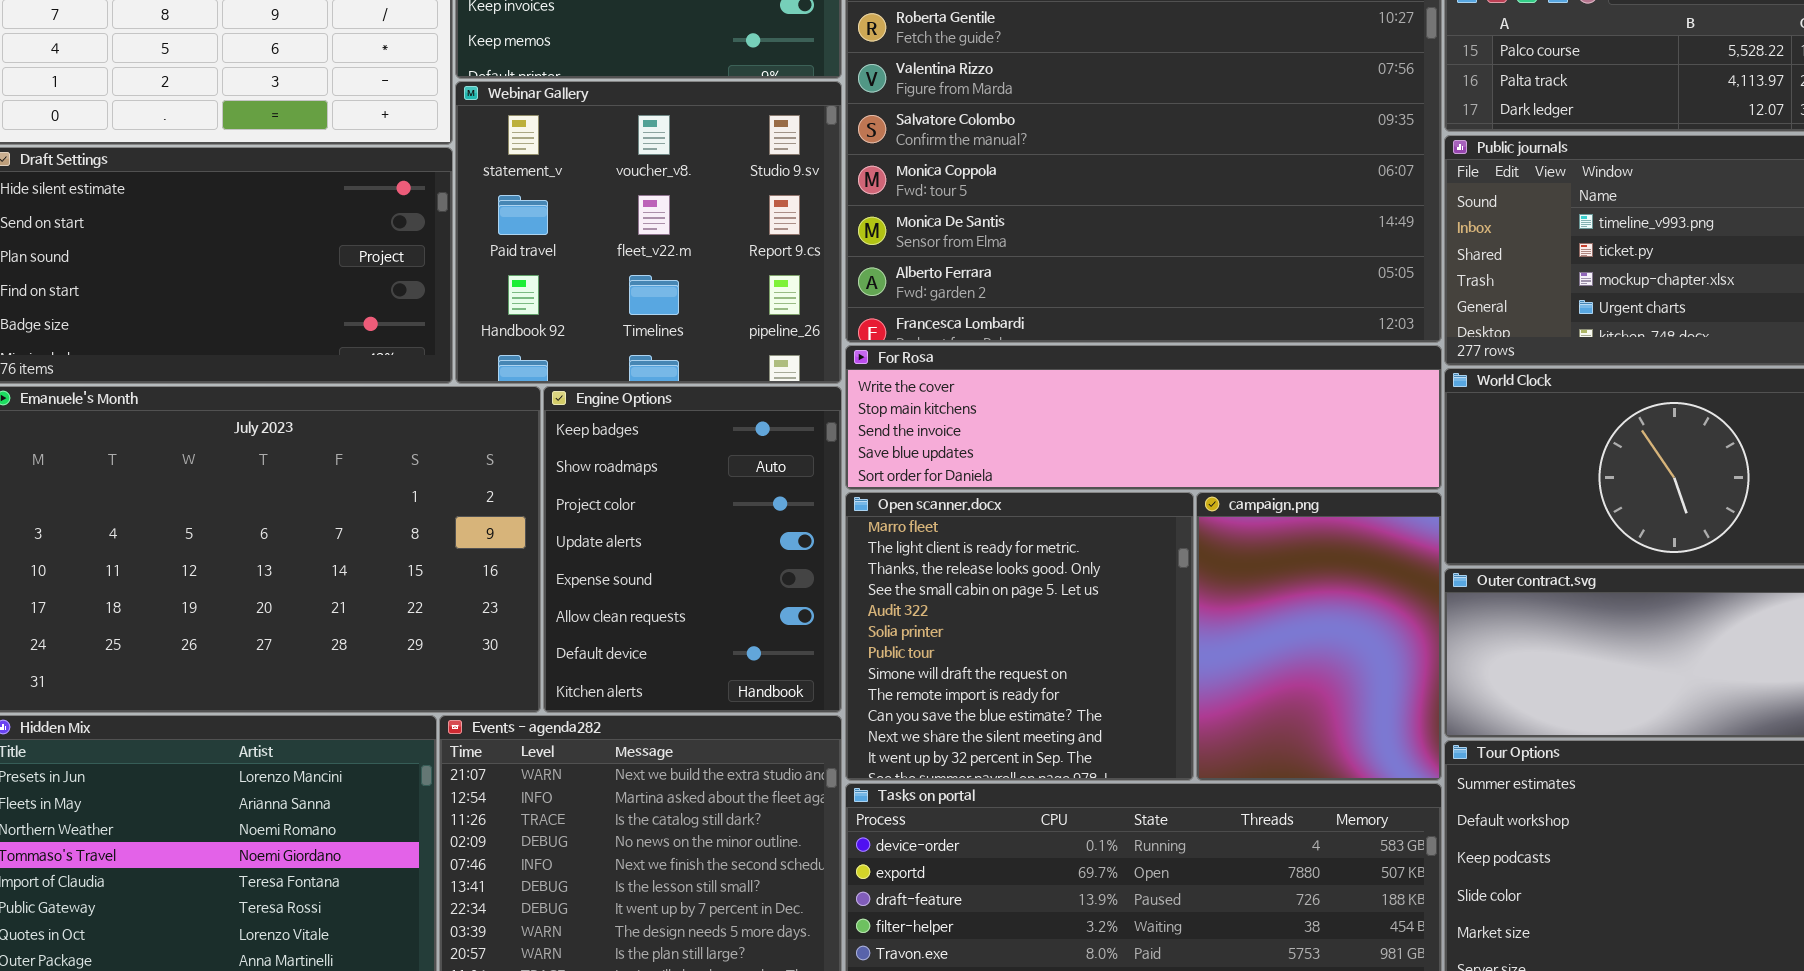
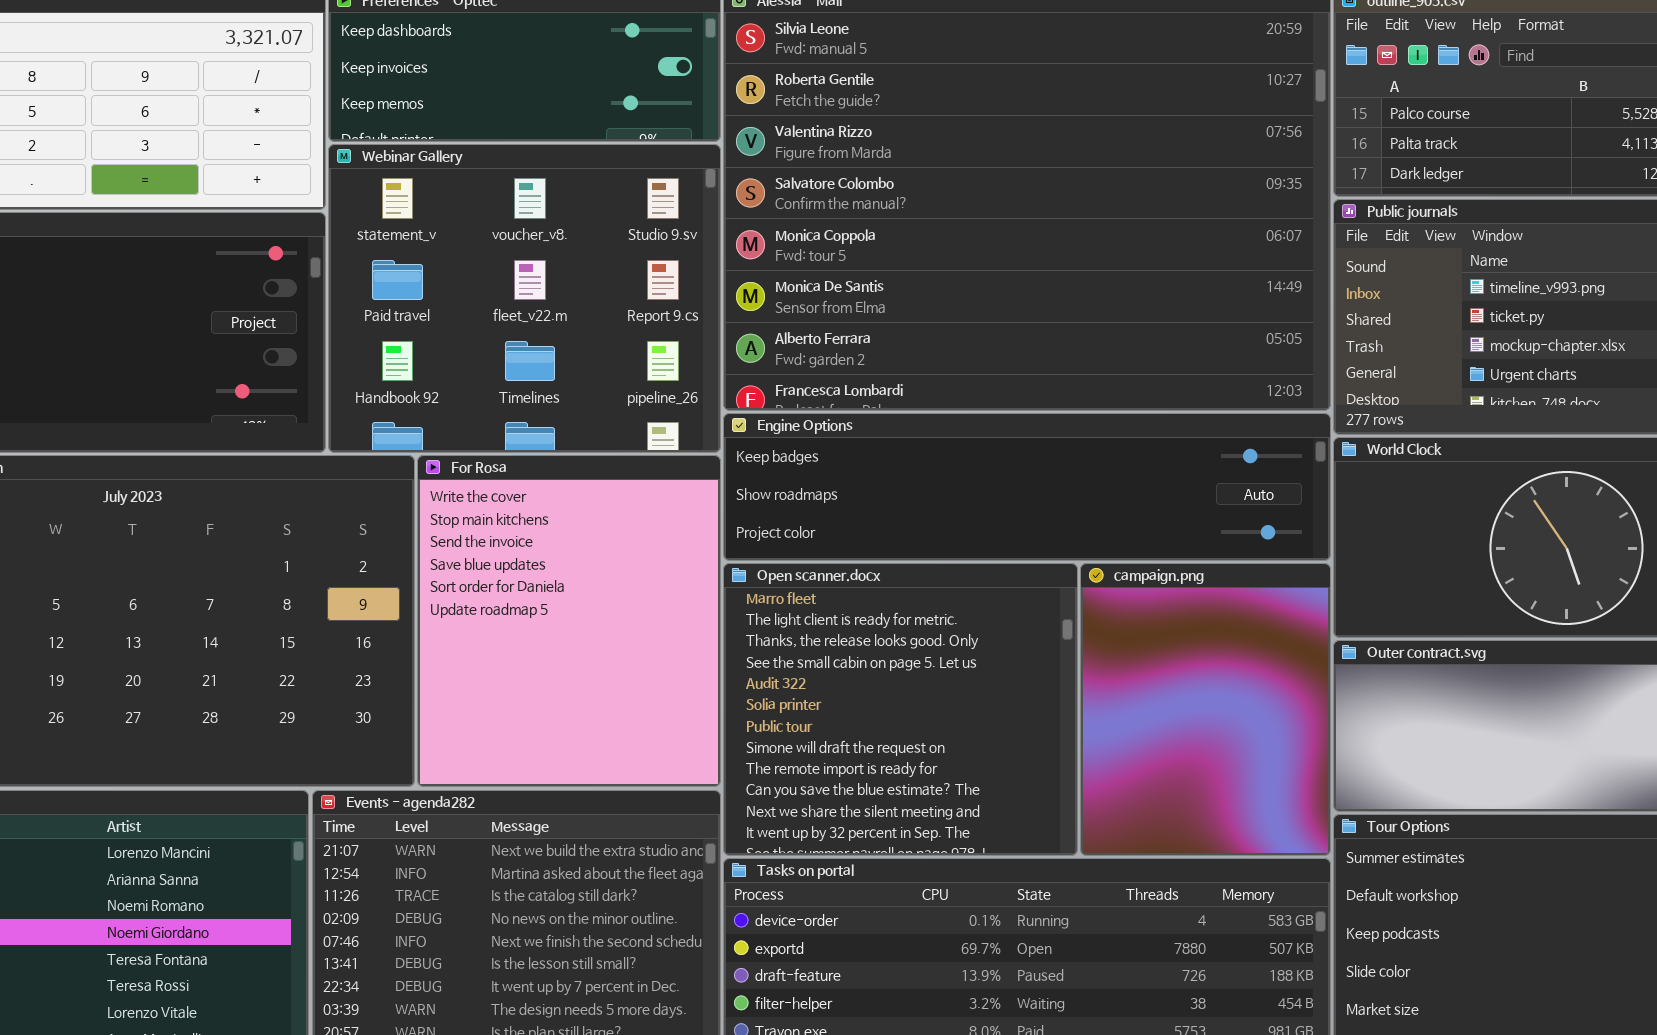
For Rosa: [845,345,1442,490] -> [417,455,721,787], moved, resized
Engine Options: [543,386,842,713] -> [723,413,1331,561], moved, resized

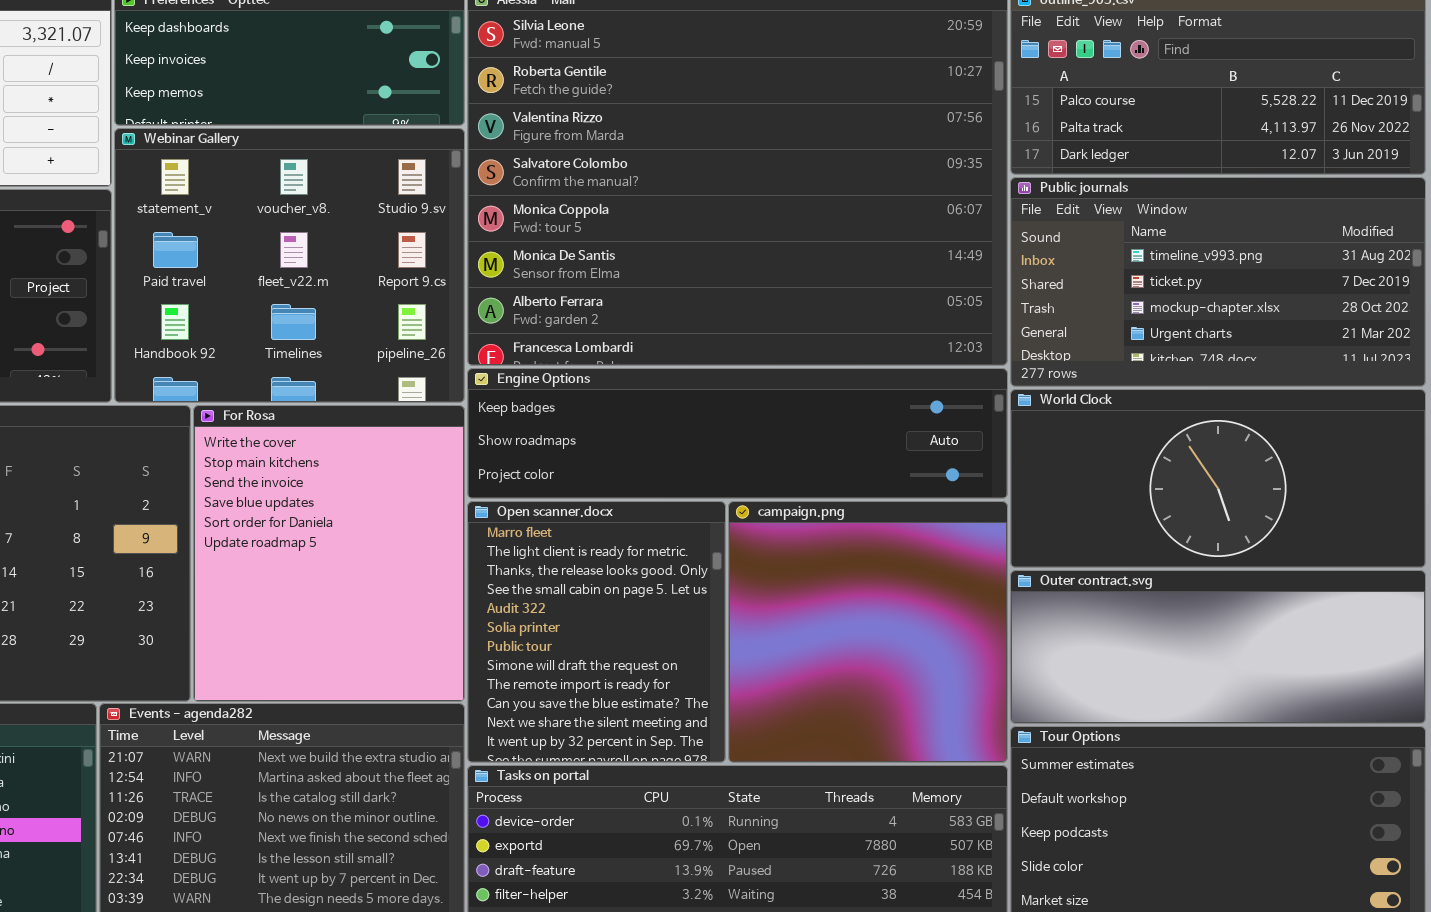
Open scanner.docx: [723,563,1078,856] -> [467,501,726,763], resized
campaign.png: [1080,563,1331,856] -> [728,501,1008,763], resized

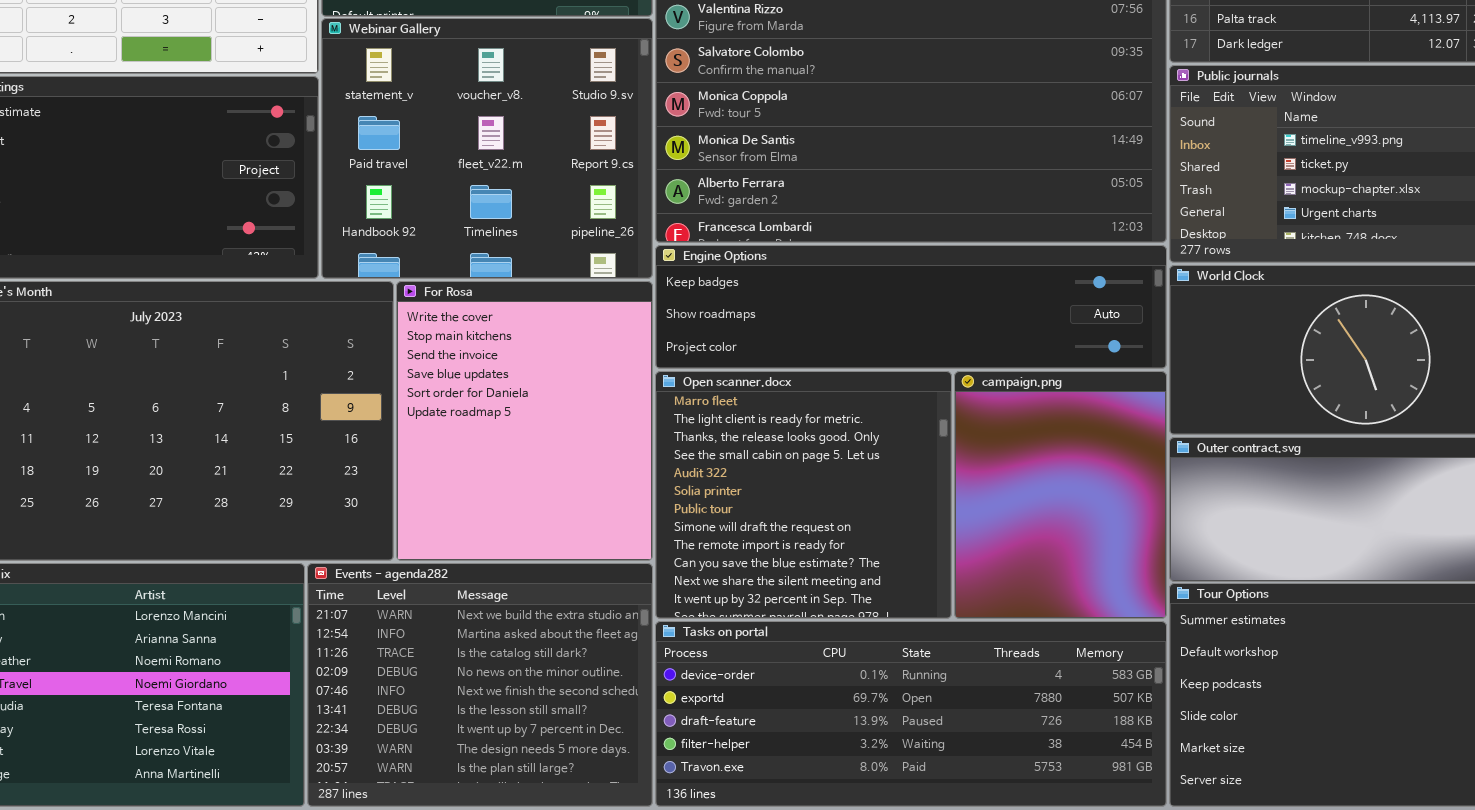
Open scanner.docx: [467,501,726,763] -> [655,371,952,619], resized
campaign.png: [728,501,1008,763] -> [954,371,1167,619], resized

